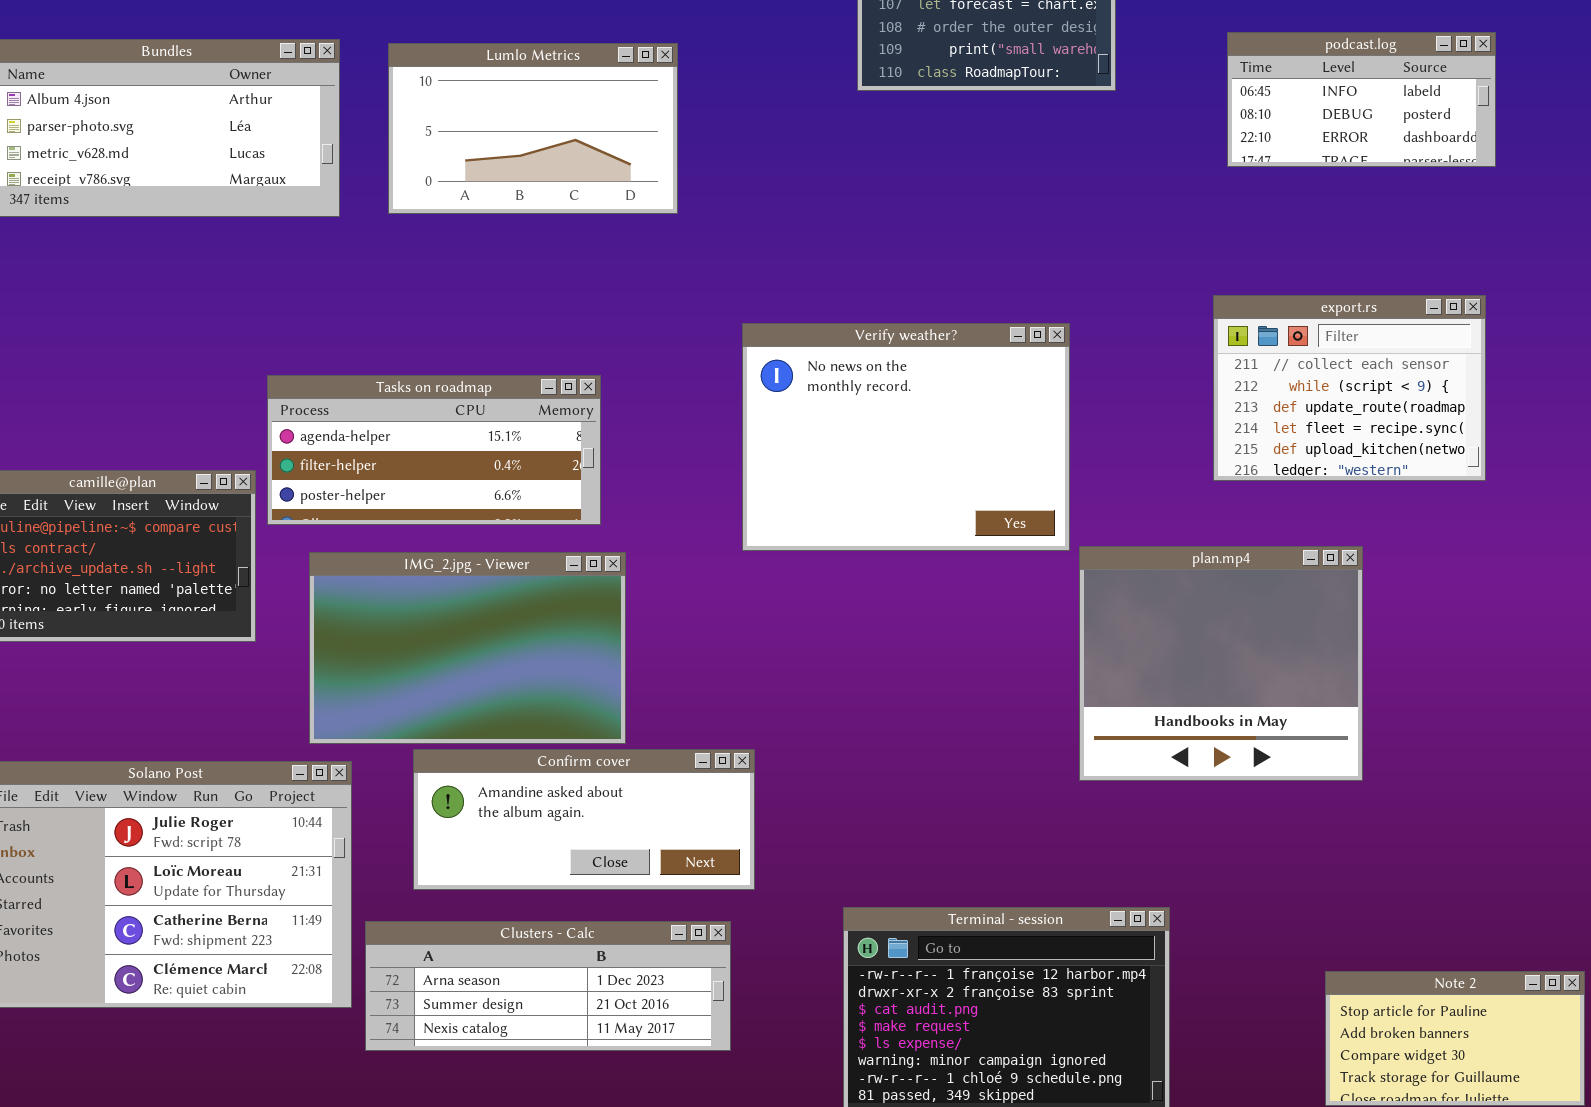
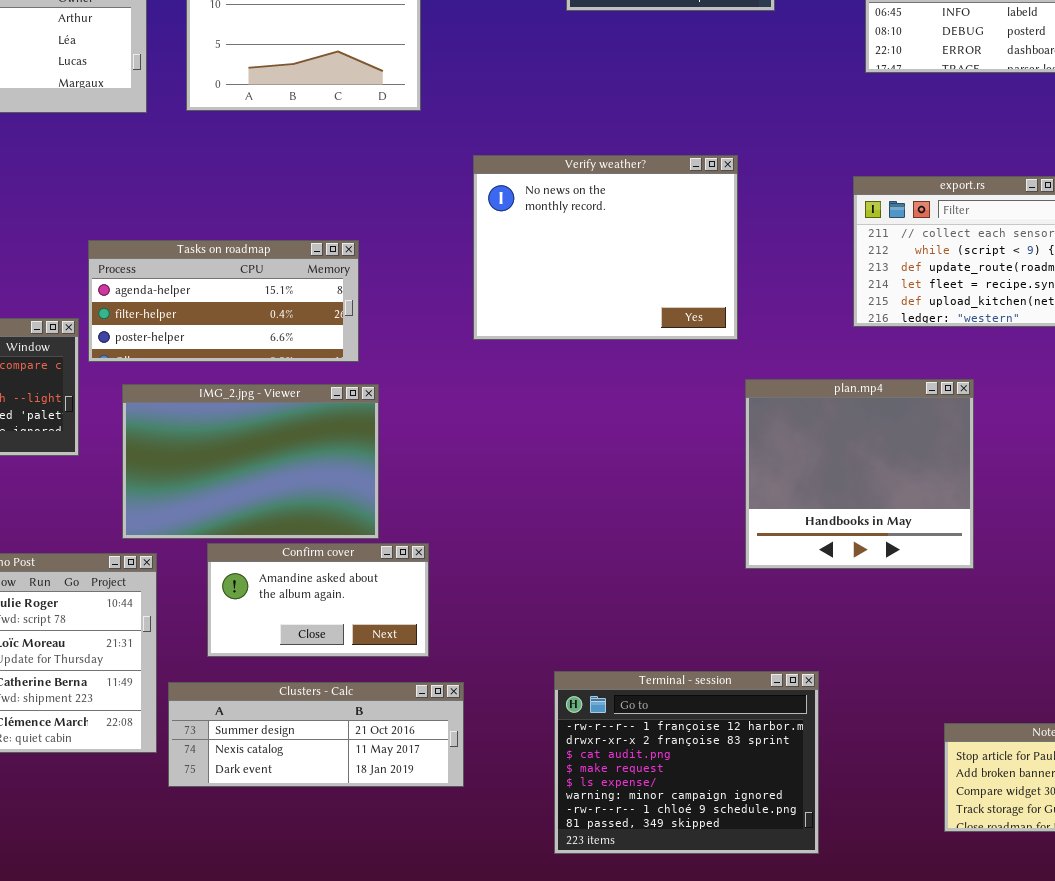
Verify weather?: [742,323,1070,551] -> [473,155,738,340], moved
Confirm cover: [413,749,755,890] -> [207,543,429,657], resized
Clusters - Calc: [365,921,731,1051] -> [168,682,464,787], scrolled down 1 row

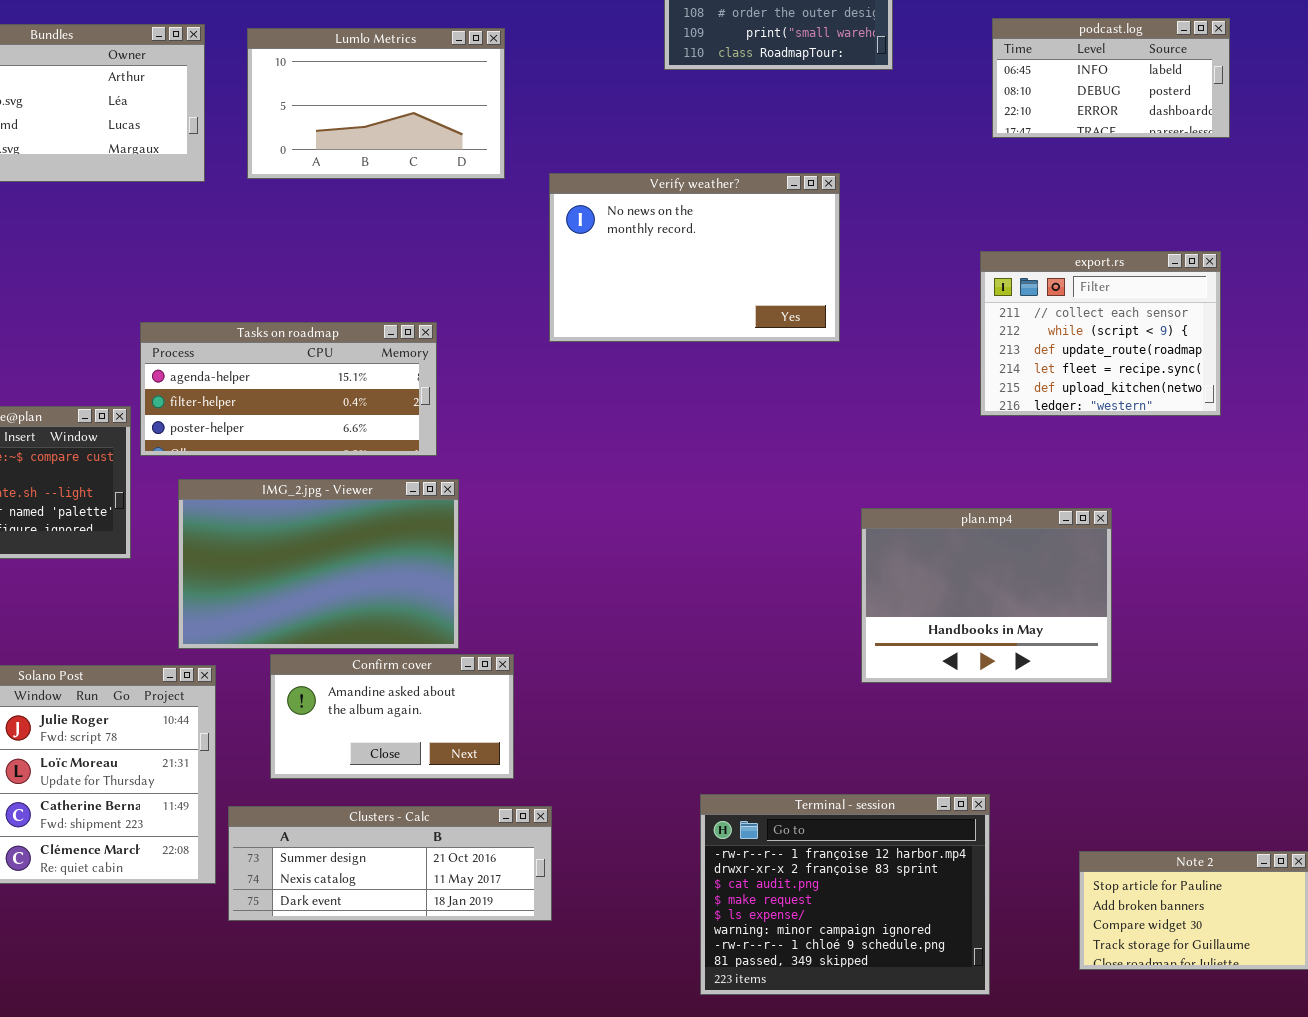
Verify weather?: [473,155,738,340] -> [549,173,840,342], moved, resized
plan.mp4: [745,379,974,569] -> [861,508,1112,683], resized
Terminal - session: [554,671,819,854] -> [700,794,990,995], moved

